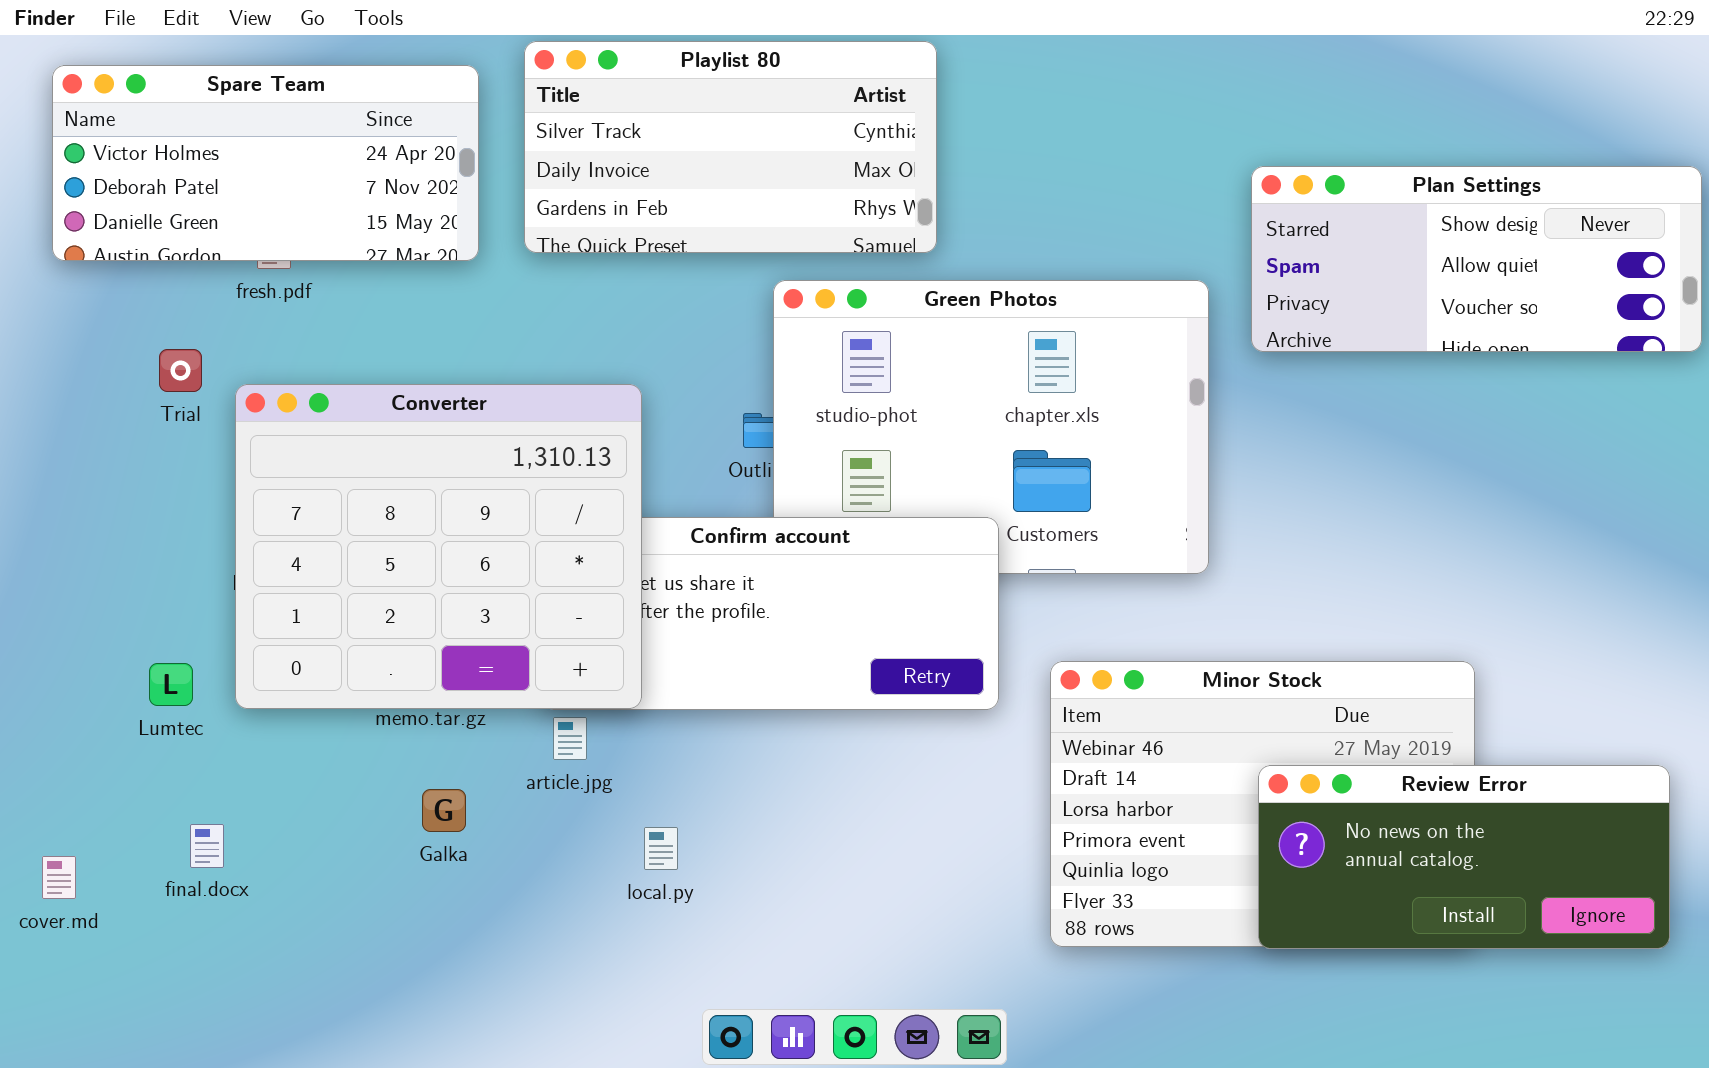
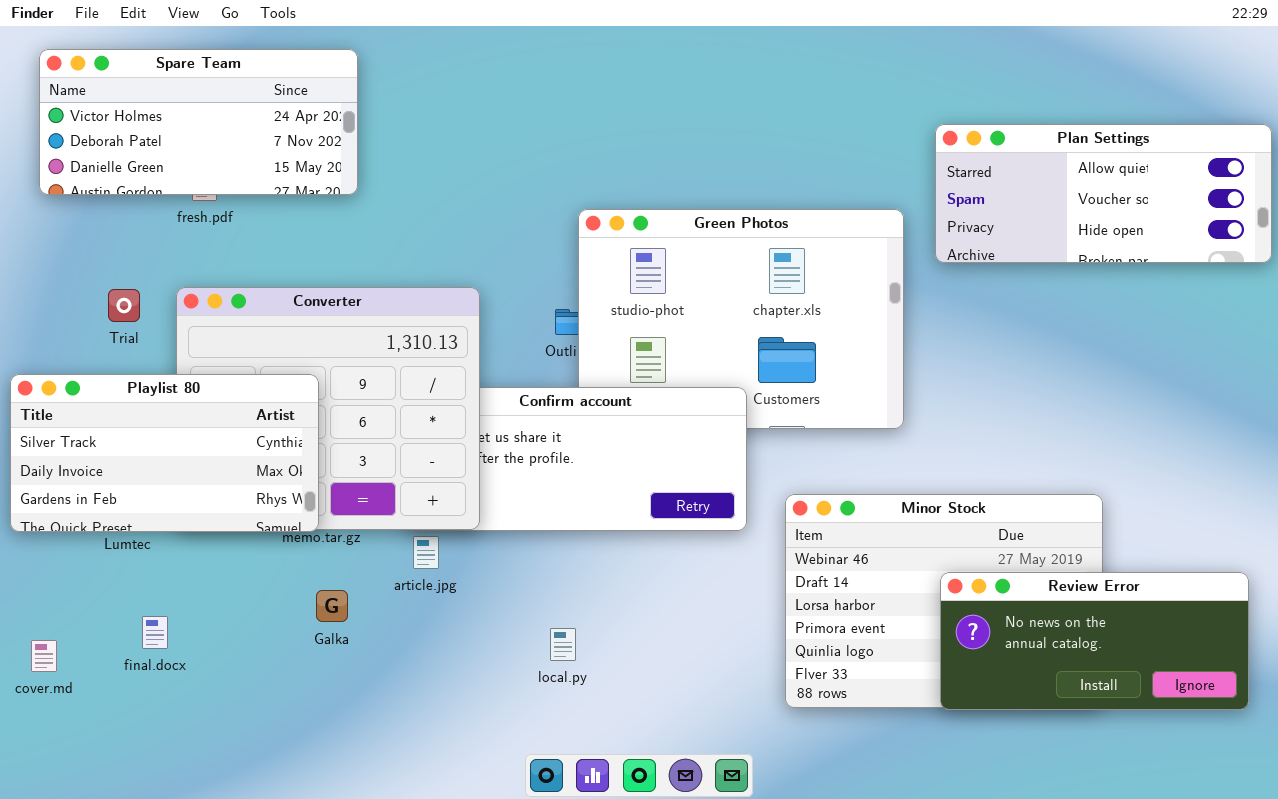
Playlist 80: [524,41,937,253] -> [10,374,319,532], moved
Plan Settings: [1251,166,1702,352] -> [935,124,1272,263], scrolled down 1 row
Trial: [159,349,202,392] -> [108,289,140,322], moved
local.py: [644,827,678,870] -> [550,628,576,661], moved

